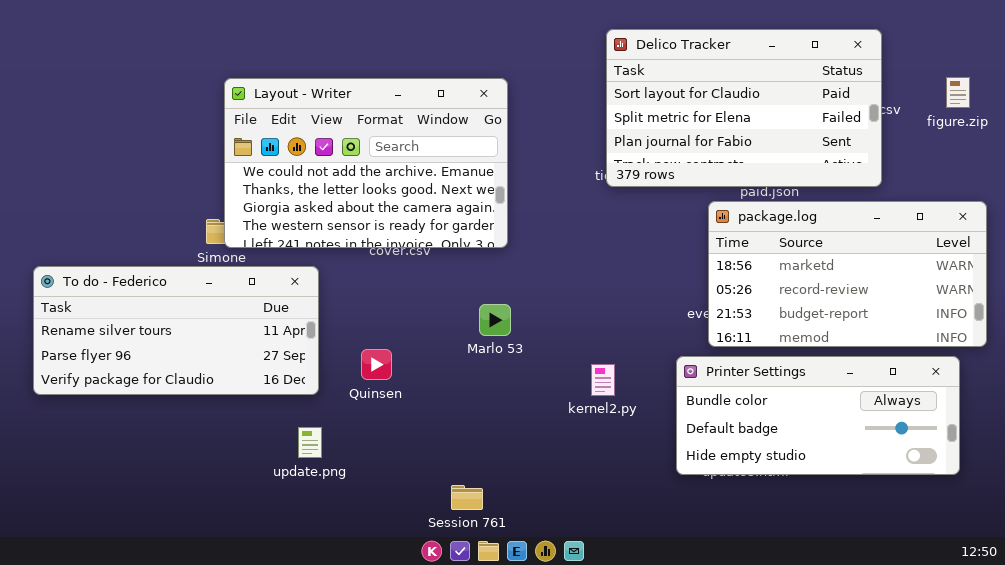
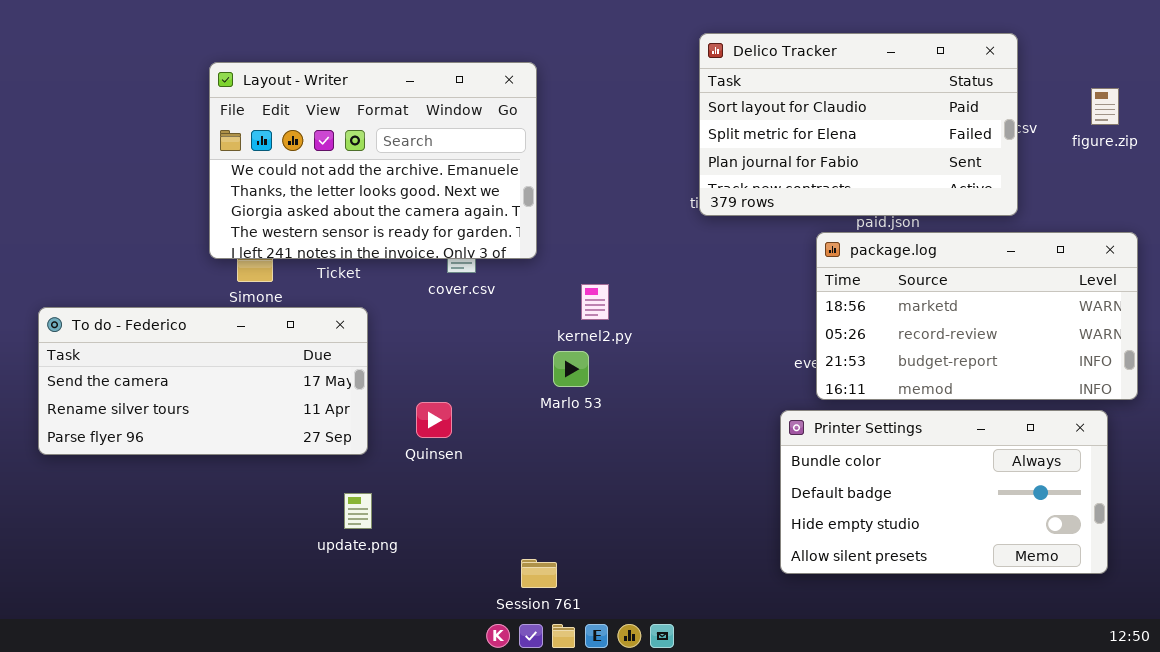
Layout - Writer: [224,78,508,248] -> [209,62,537,259], moved
To do - Federico: [33,266,319,395] -> [38,307,368,455], scrolled up 1 row
Printer Settings: [676,356,960,475] -> [780,410,1108,574], resized
kernel2.py: [591,364,615,396] -> [581,284,609,320], moved

